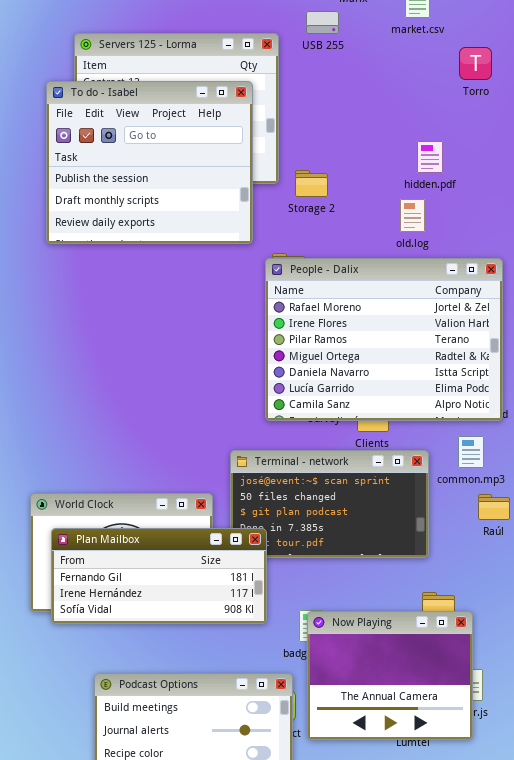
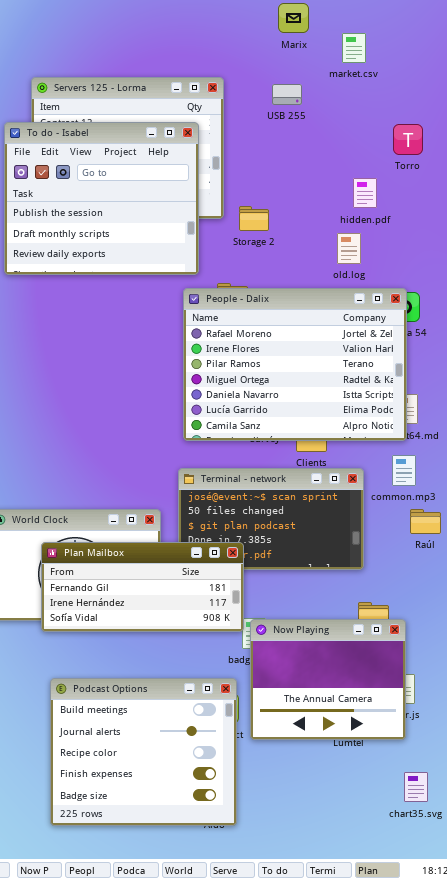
USB 255: [306,11,339,34] -> [272,84,302,105], moved
Torro: [459,47,492,80] -> [393,124,423,155], moved
People - Dalix: [265,258,503,421] -> [183,288,407,441], moved
Plan Mailbox: [51,528,267,624] -> [41,542,244,632], moved

